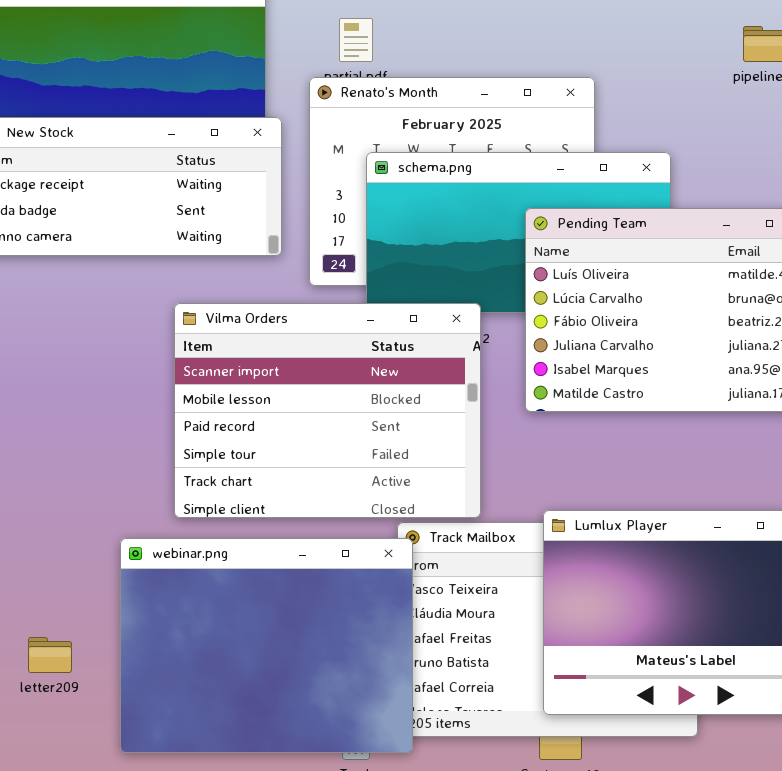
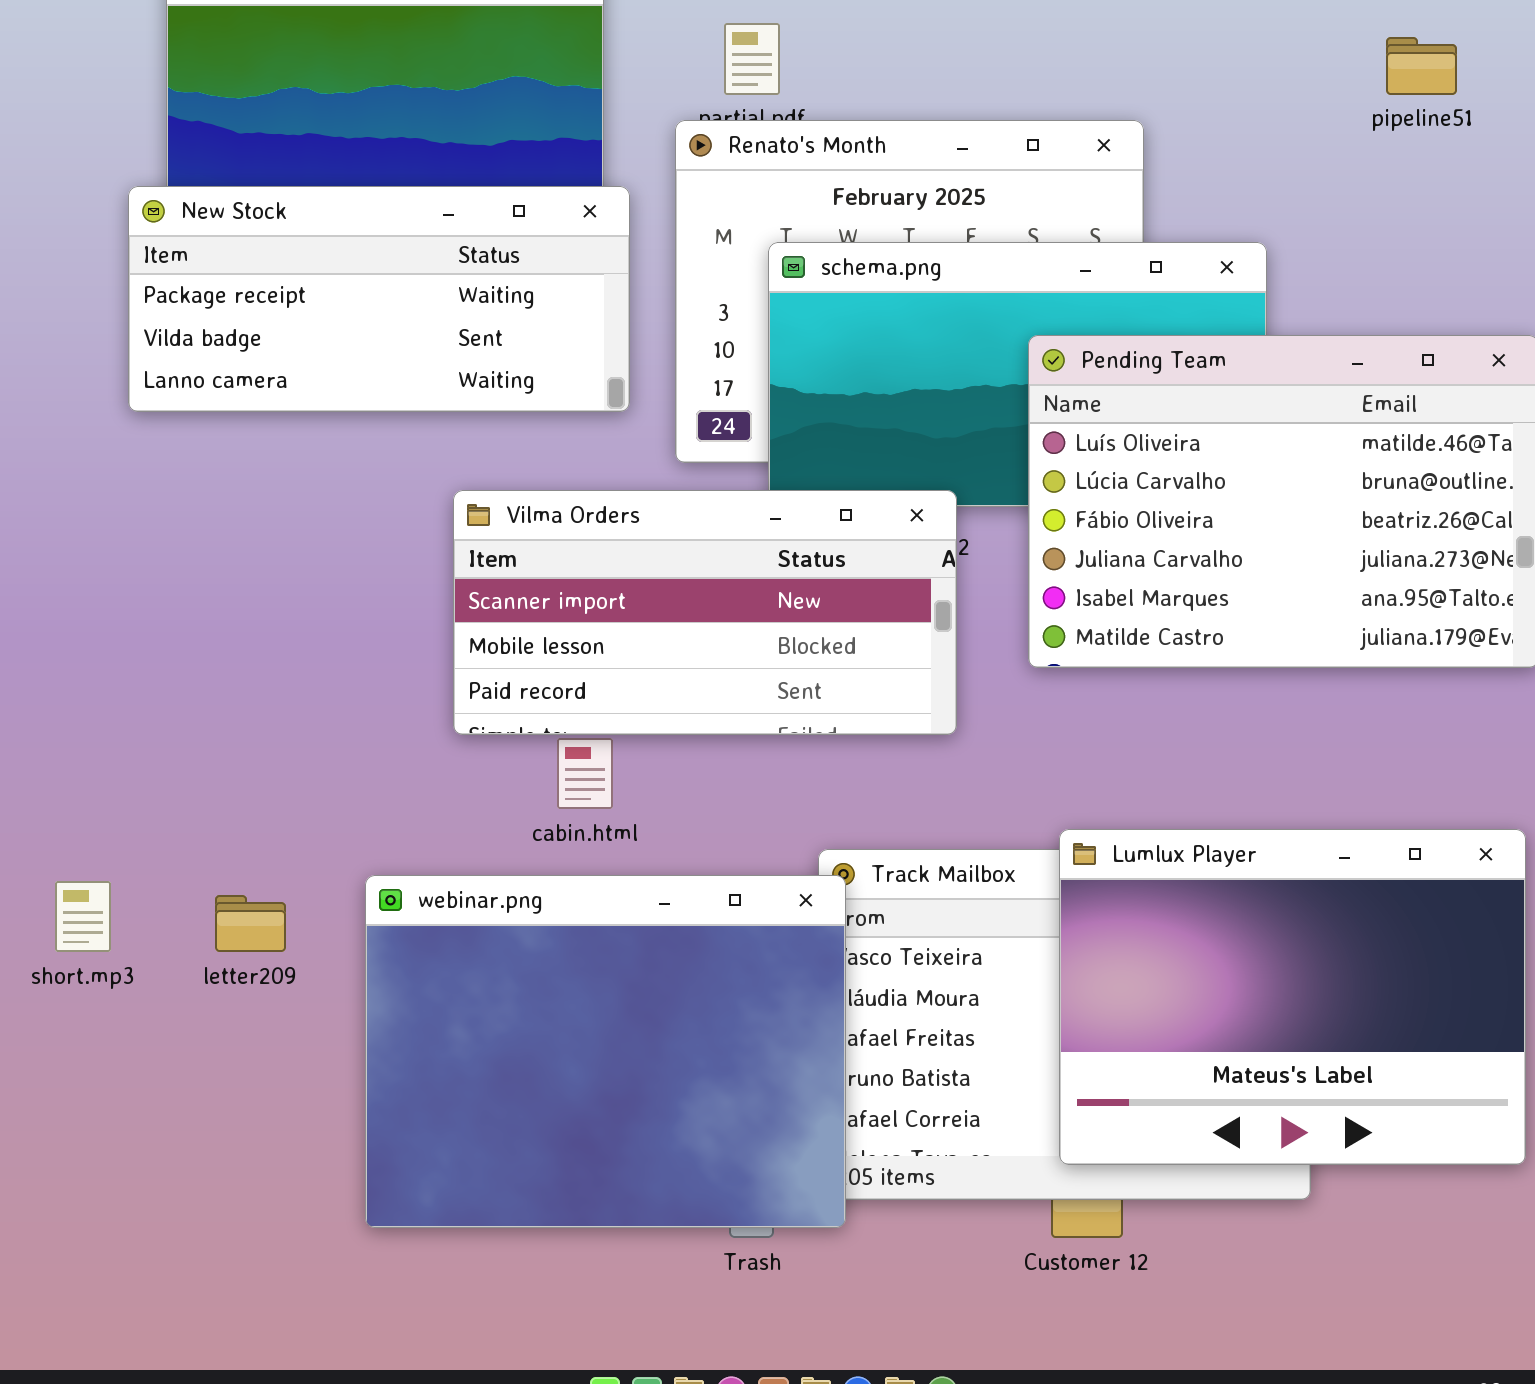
Vilma Orders: [174,303,481,518] -> [453,490,957,735], resized
letter209: [28,637,72,673] -> [215,895,286,952], moved

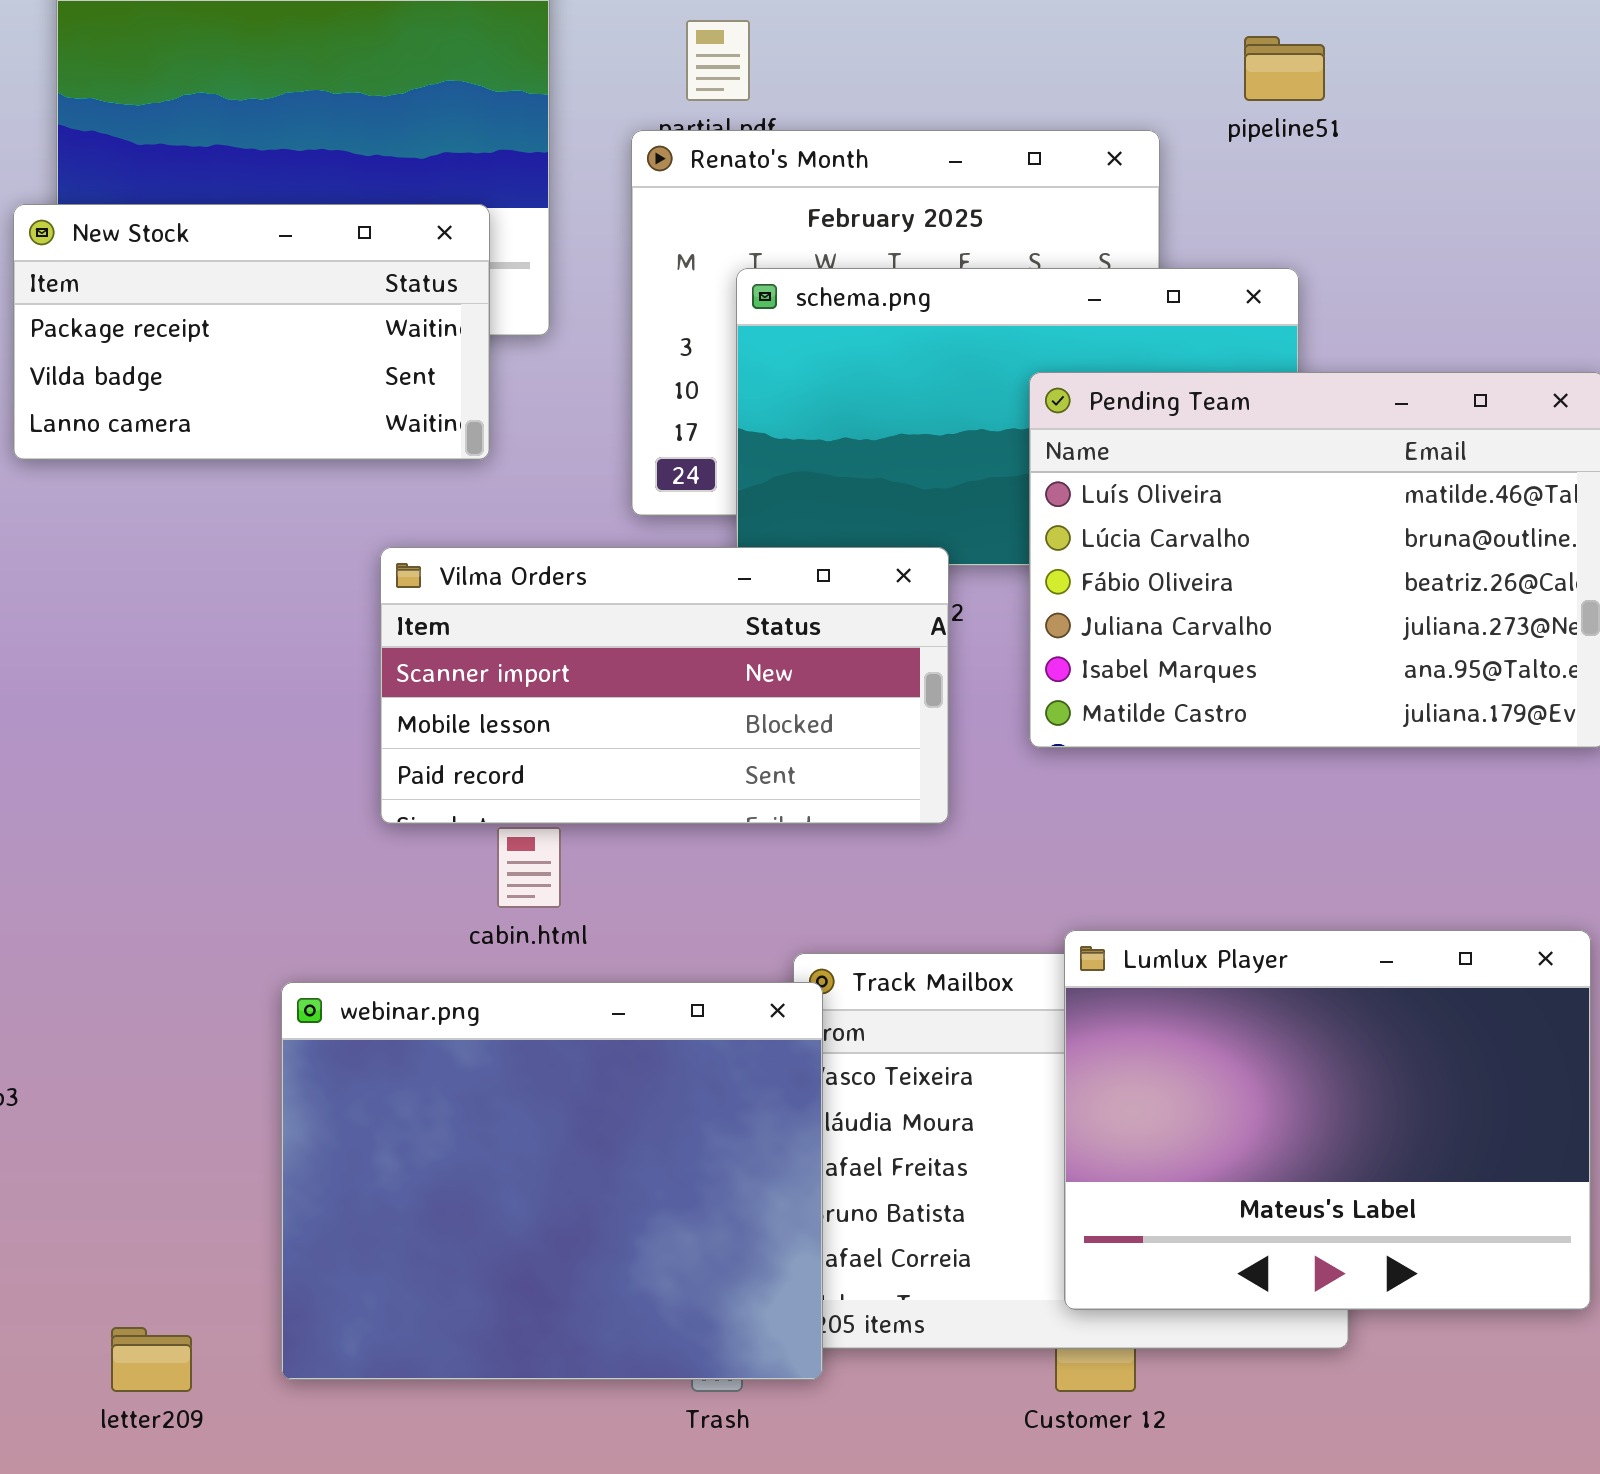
pipeline51: [1386,37,1457,95] -> [1244,36,1325,101], moved
New Stock: [128,186,630,412] -> [13,204,490,460], resized
letter209: [215,895,286,952] -> [111,1327,192,1392], moved

